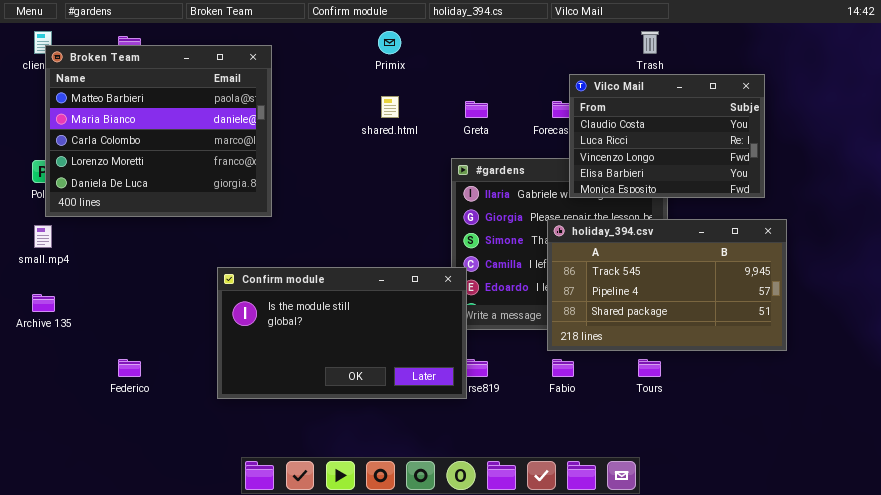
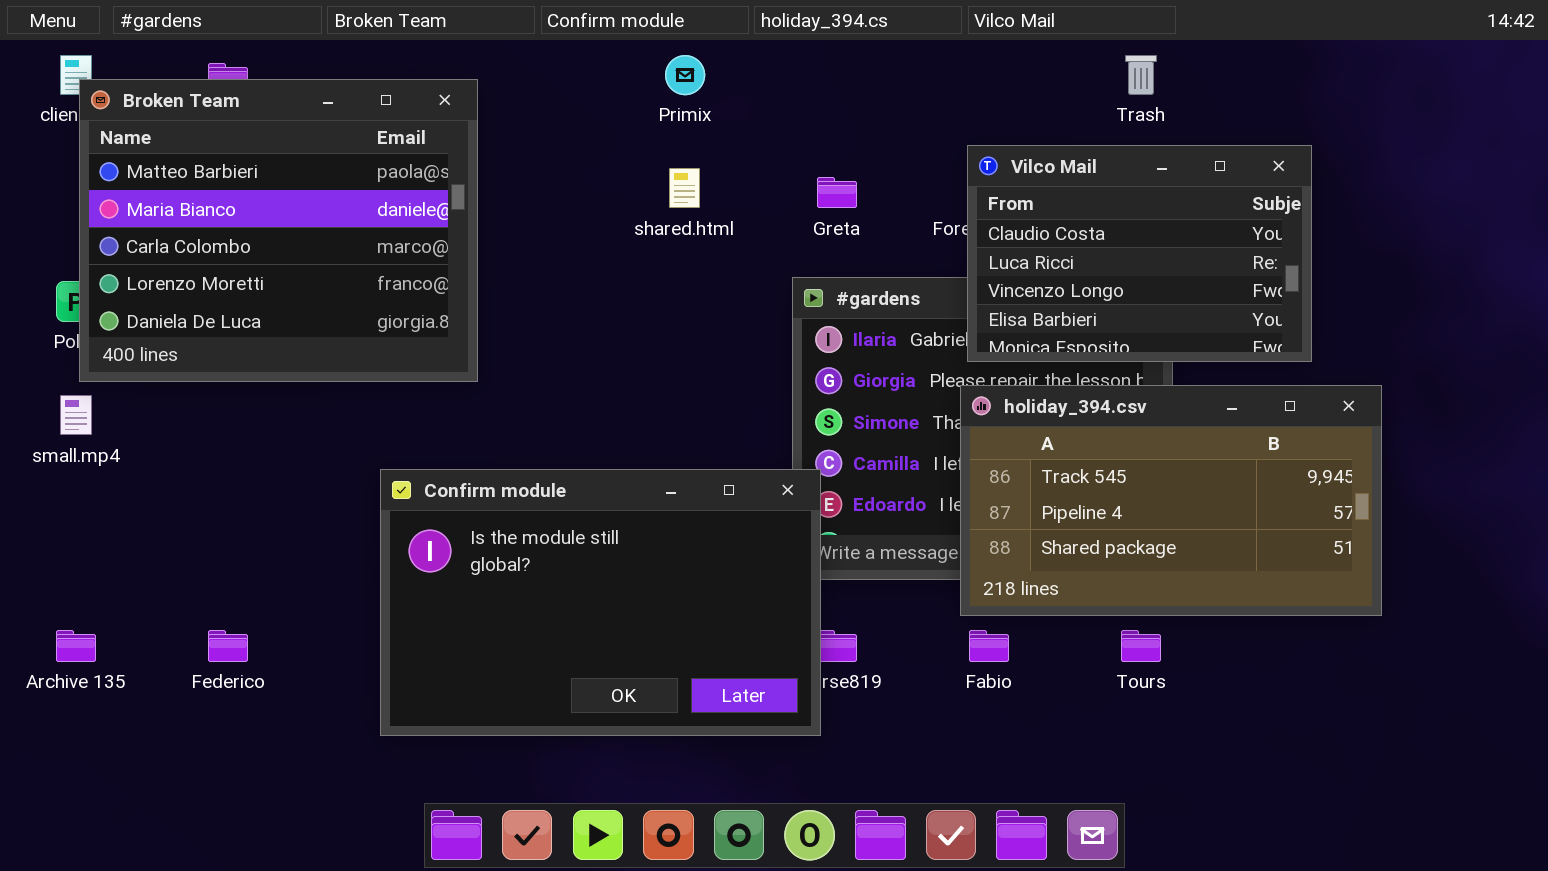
Vilco Mail: [569,74,765,198] -> [967,145,1312,362], moved
Confirm module: [217,267,467,399] -> [380,469,821,736], resized
Archive 135: [32,294,55,312] -> [56,630,96,662], moved

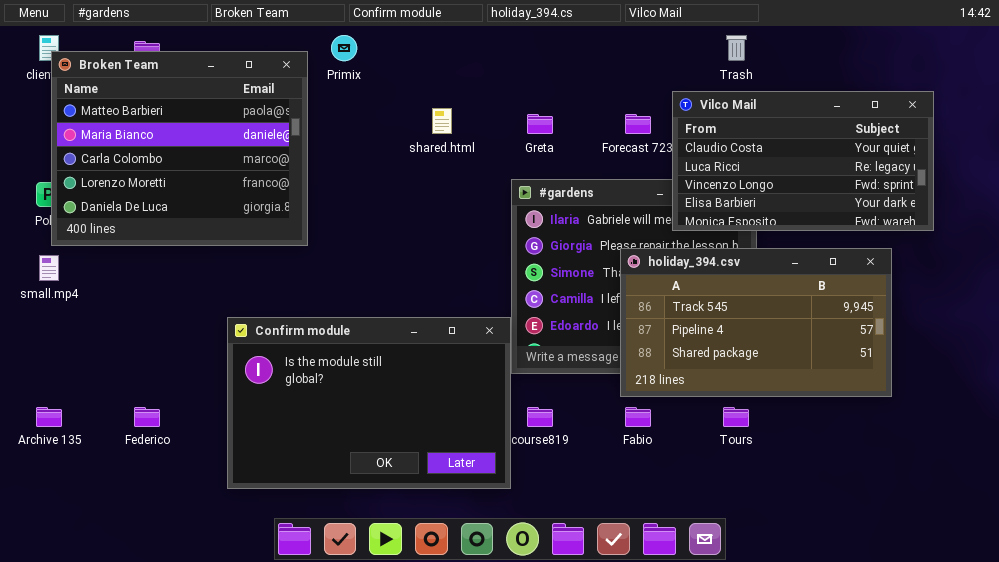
Primix: [665,55,705,95] -> [331,35,357,61], moved
Vilco Mail: [967,145,1312,362] -> [672,91,934,231], moved, resized
Confirm module: [380,469,821,736] -> [227,317,511,489], moved

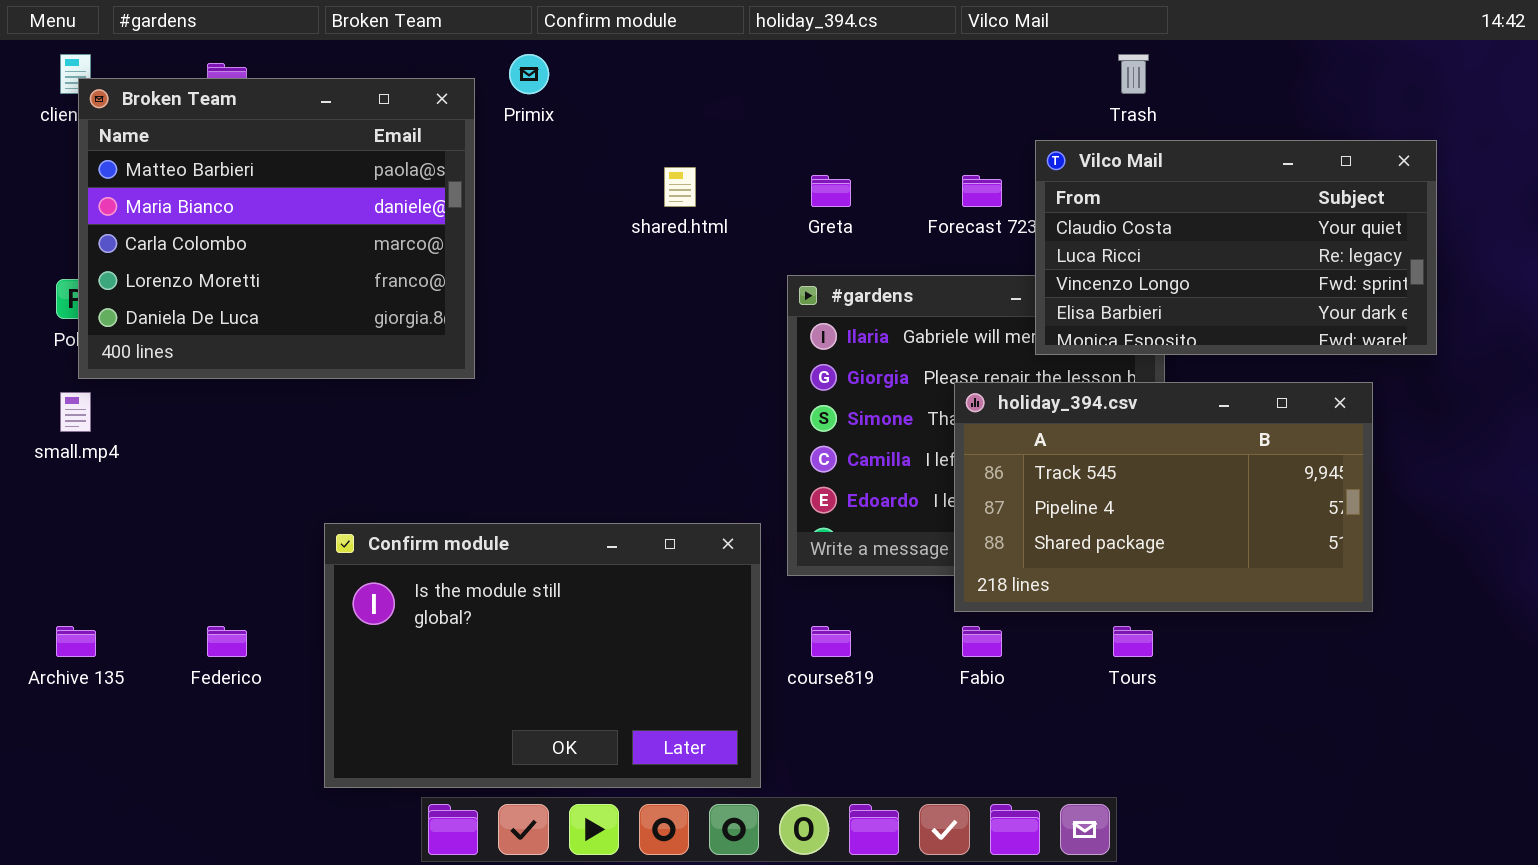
Confirm module: [227,317,511,489] -> [324,523,761,788], moved

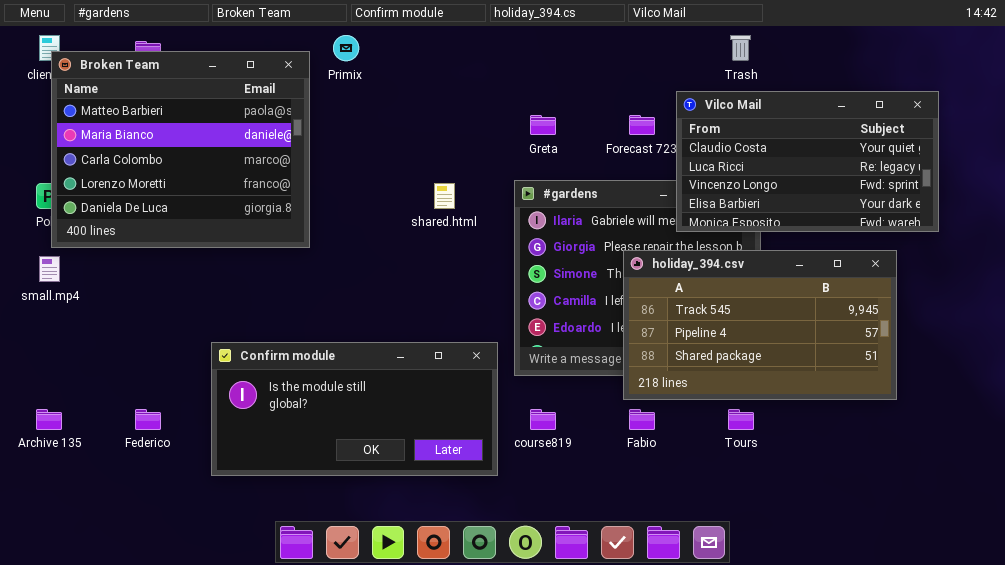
shared.html: [664,167,696,207] -> [434,183,455,209], moved
Confirm module: [324,523,761,788] -> [211,342,498,476], resized

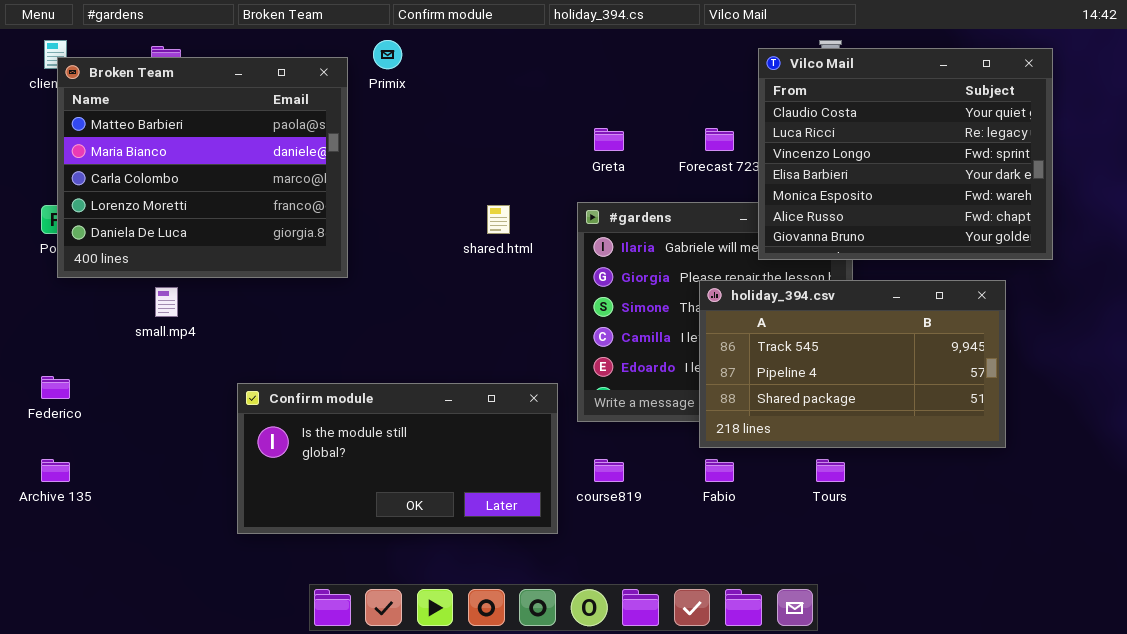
Vilco Mail: [676,91,939,232] -> [758,48,1053,260], resized
small.mp4: [39,256,60,282] -> [155,287,178,317], moved
Federico: [135,409,161,430] -> [41,376,70,399], moved

